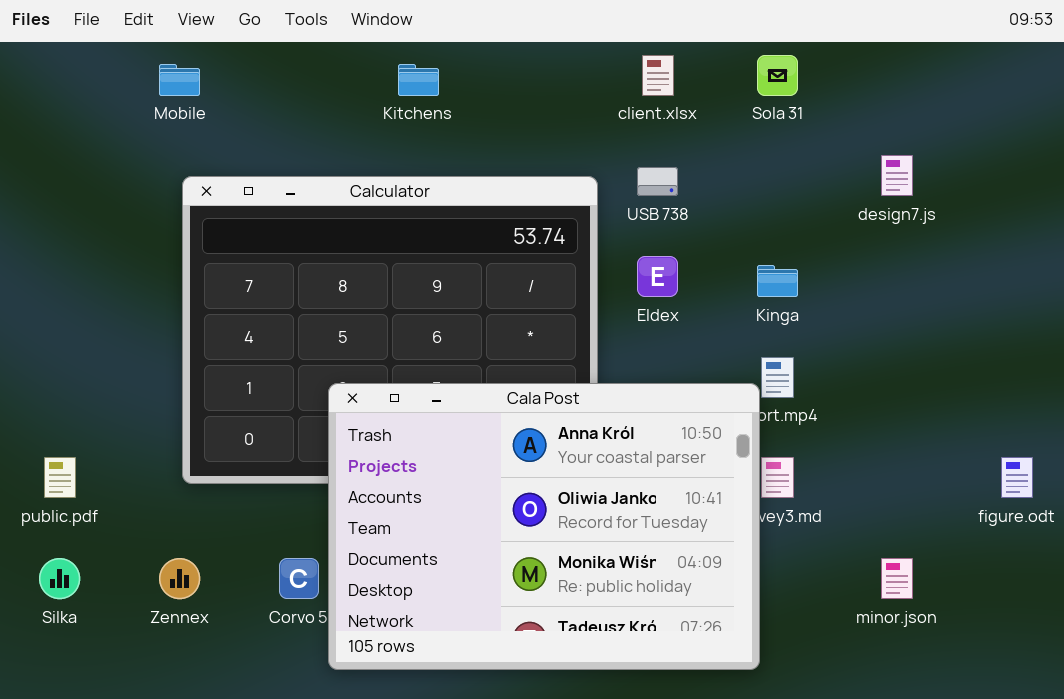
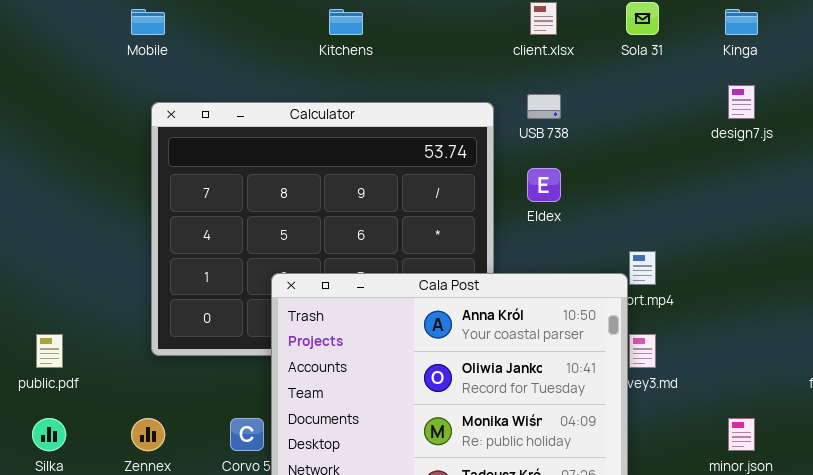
Kinga: [757,265,798,297] -> [725,9,758,35], moved

